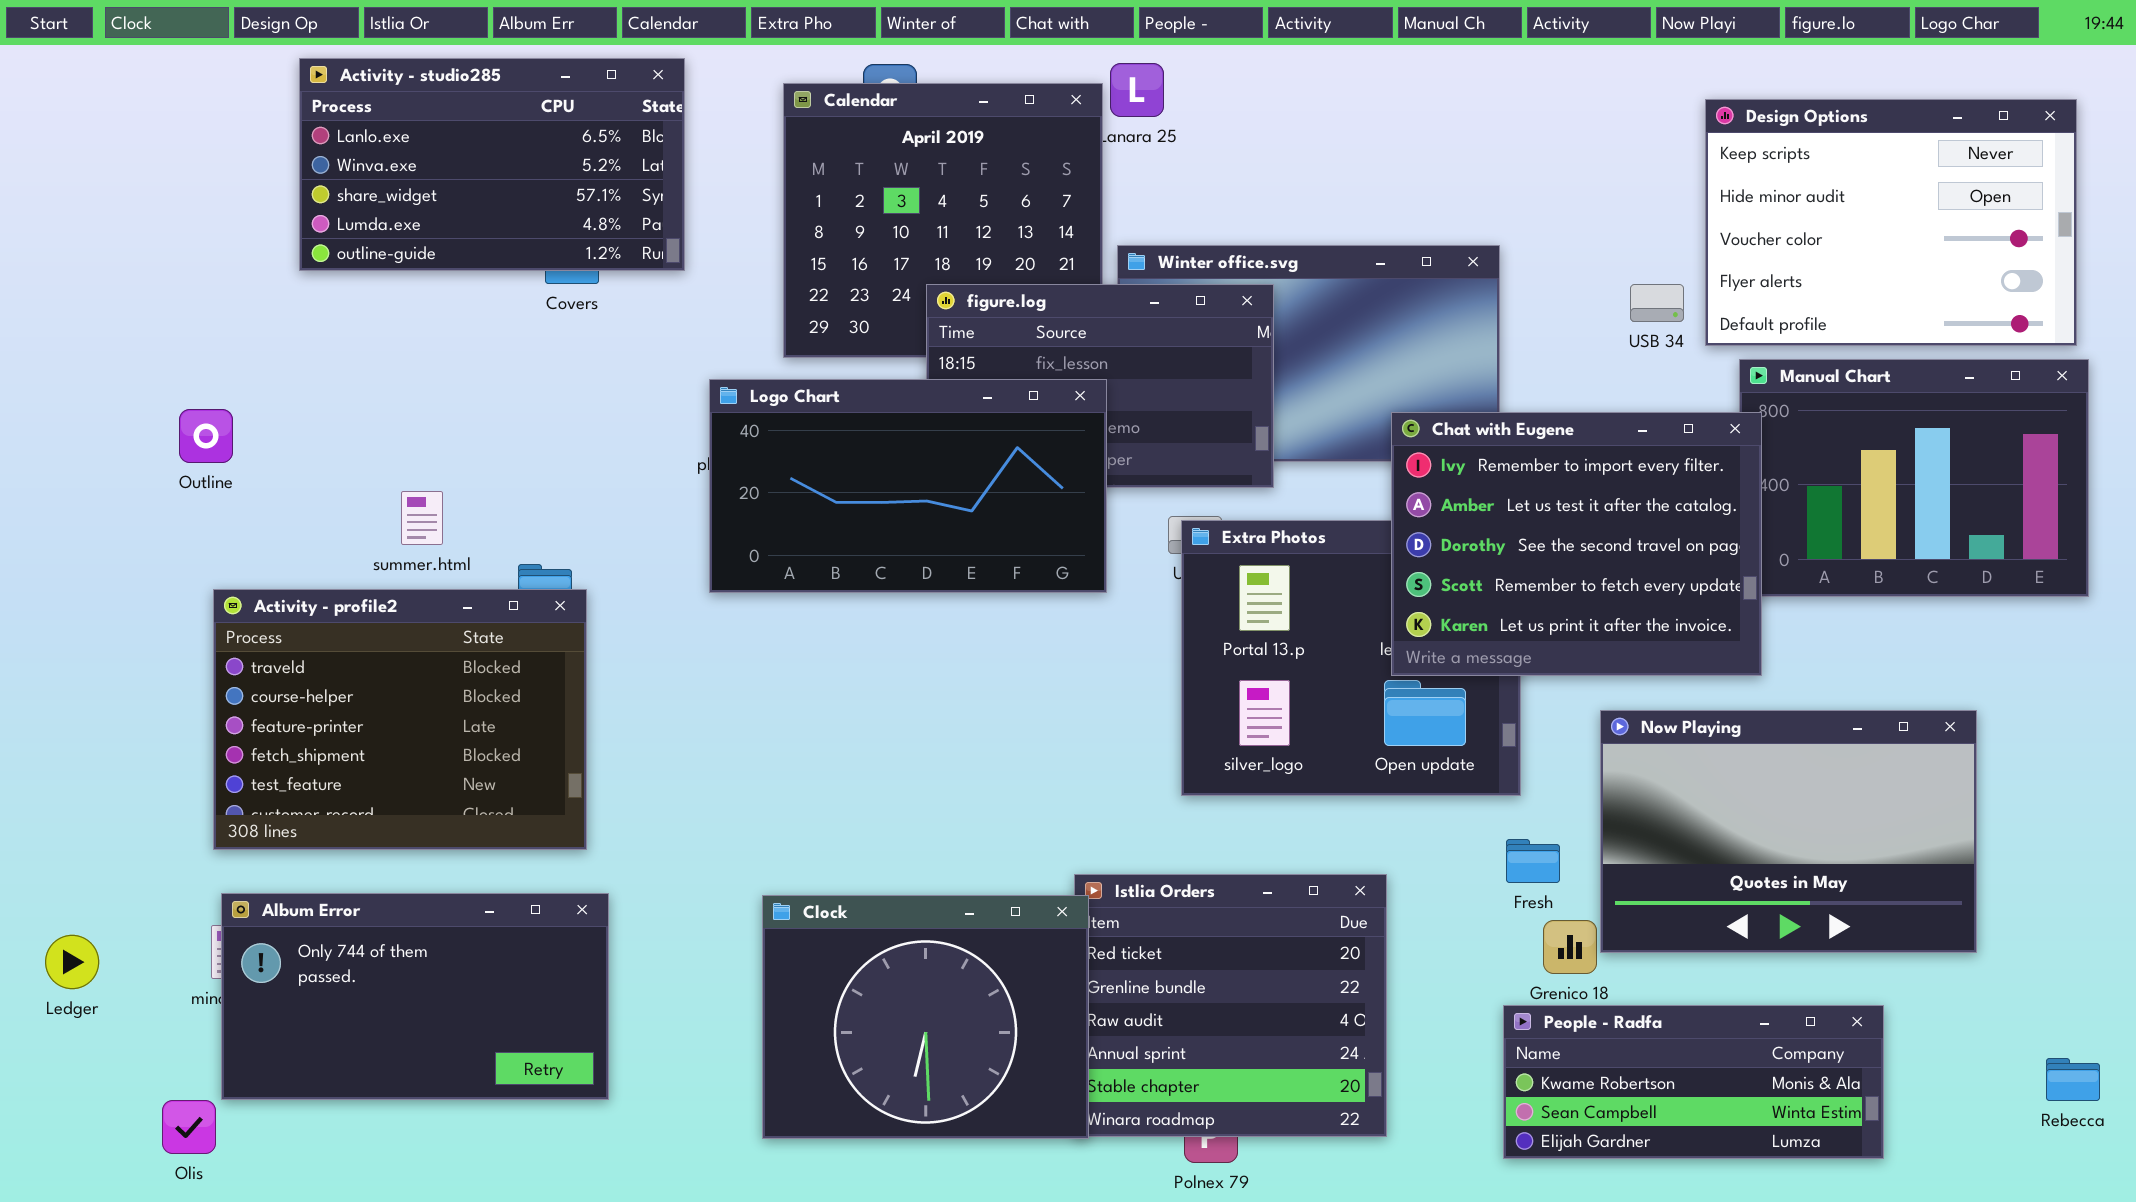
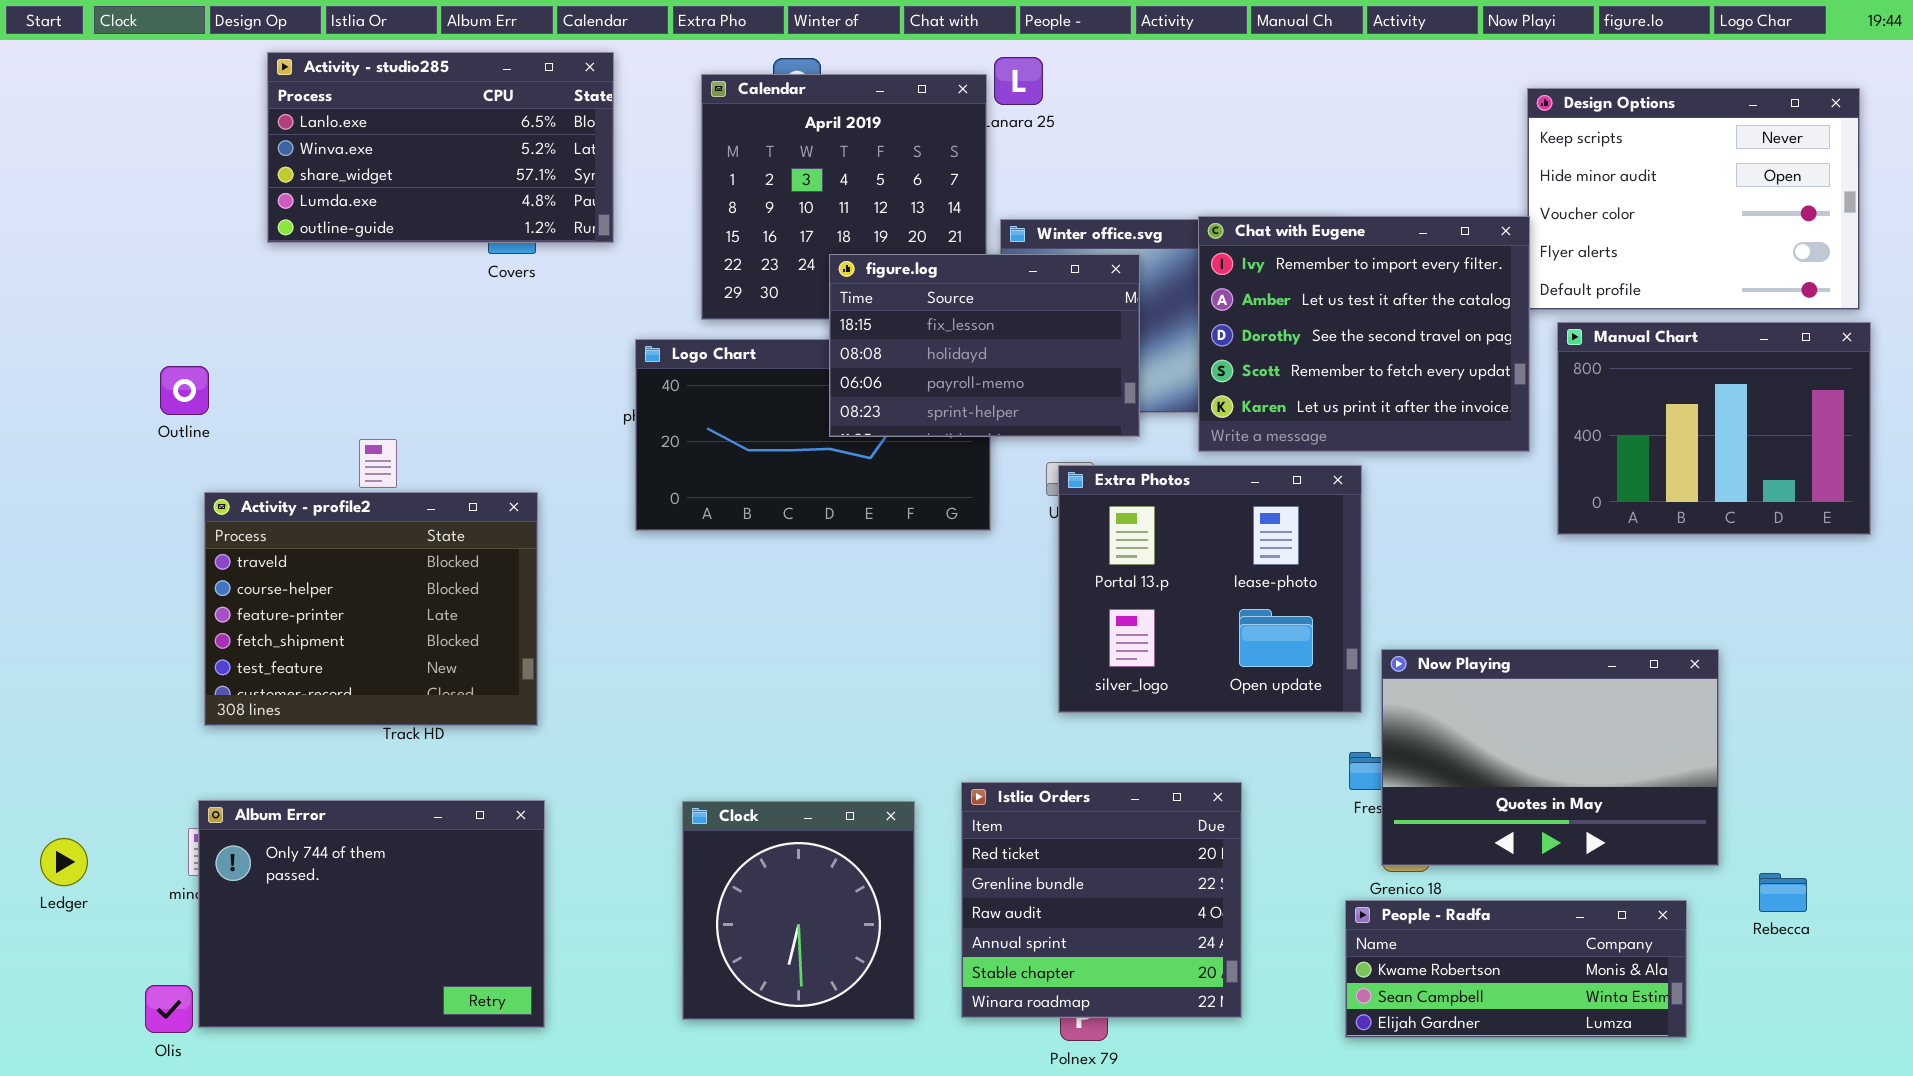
figure.log: [926,284,1274,488] -> [829,254,1140,437], raised
Chat with Eugene: [1391,412,1762,676] -> [1198,216,1530,452], moved
Activity - profile2: [213,589,587,850] -> [204,492,538,726], moved
Now Playing: [1600,710,1977,953] -> [1381,649,1719,866], moved
Album Error: [221,893,609,1100] -> [198,800,545,1028], resized
Clock: [762,895,1089,1139] -> [682,801,915,1020], resized
Rebecca: [2046,1058,2100,1101] -> [1759,873,1807,912], moved

